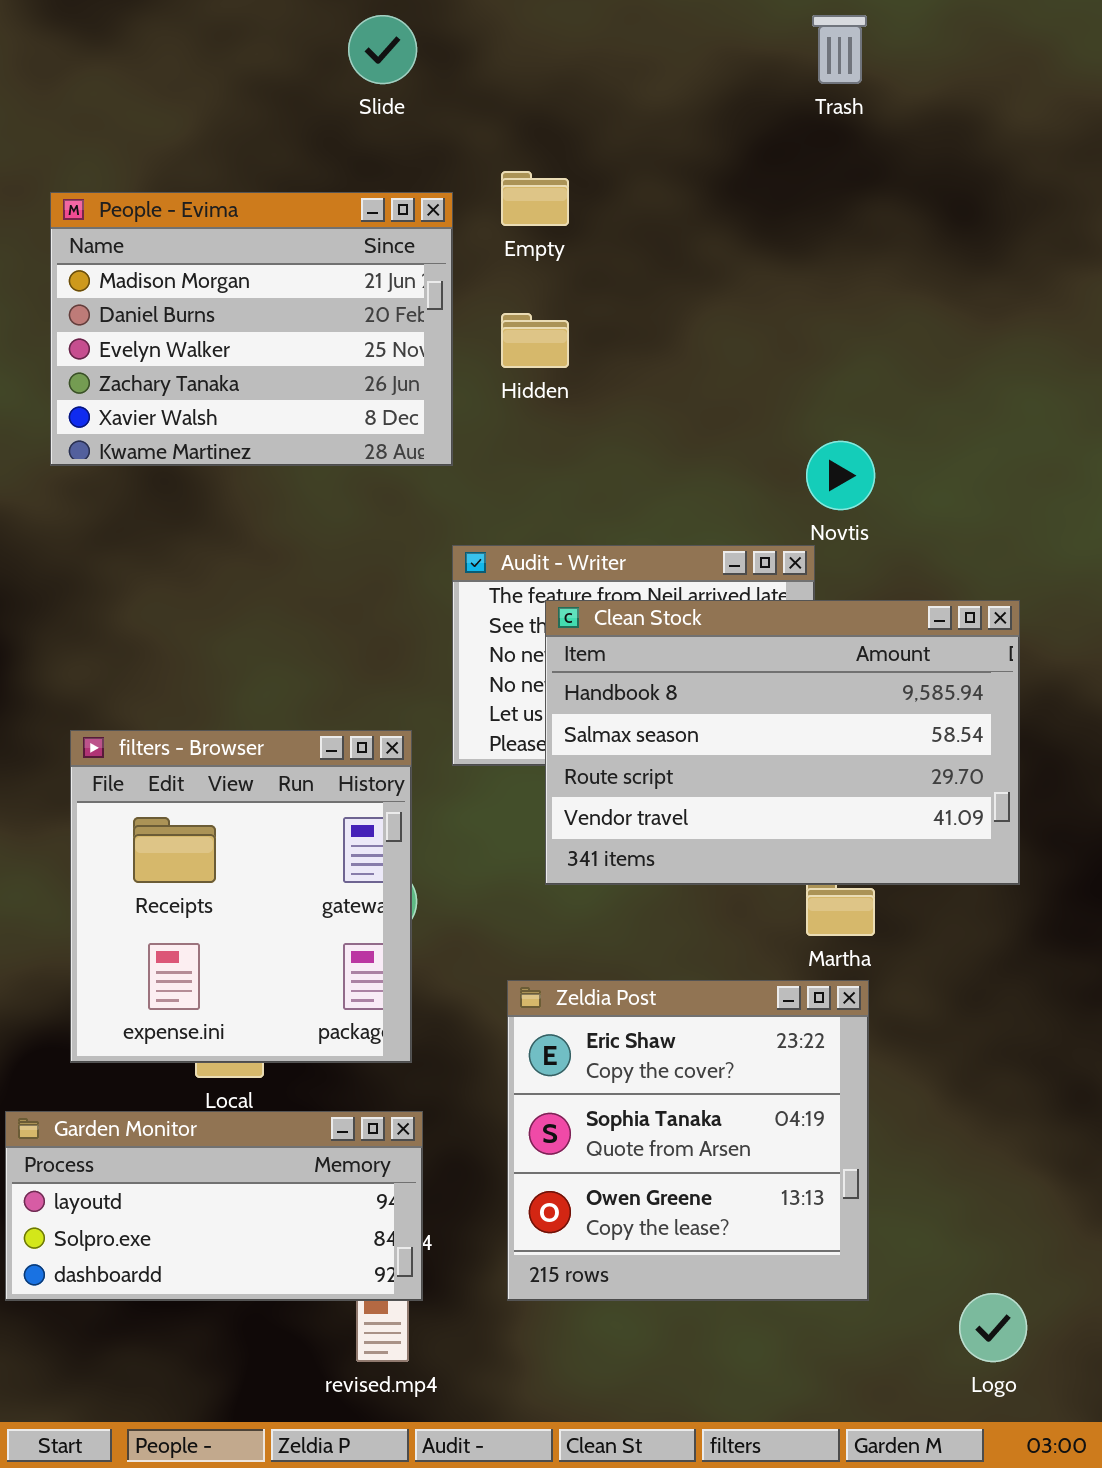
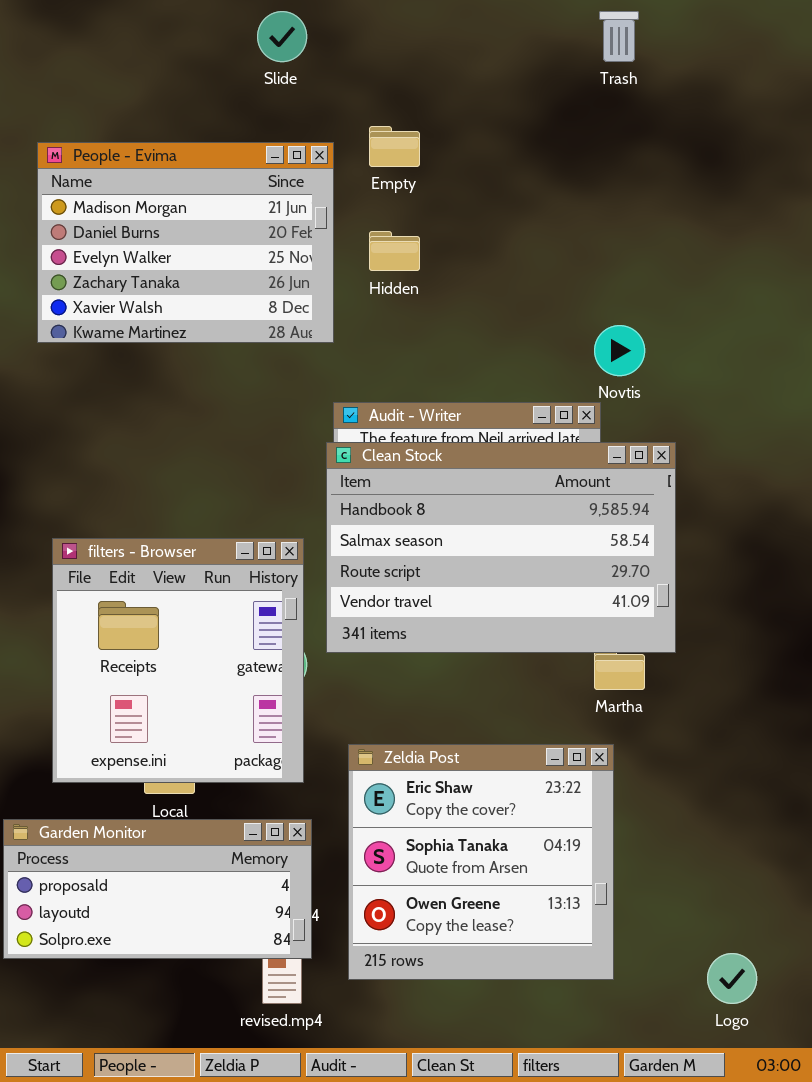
Clean Stock: [545,600,1020,885] -> [326,442,676,653], moved
Zeldia Post: [507,980,869,1301] -> [348,744,614,980], moved
Garden Monitor: [5,1111,423,1301] -> [3,819,312,959], scrolled up 1 row

